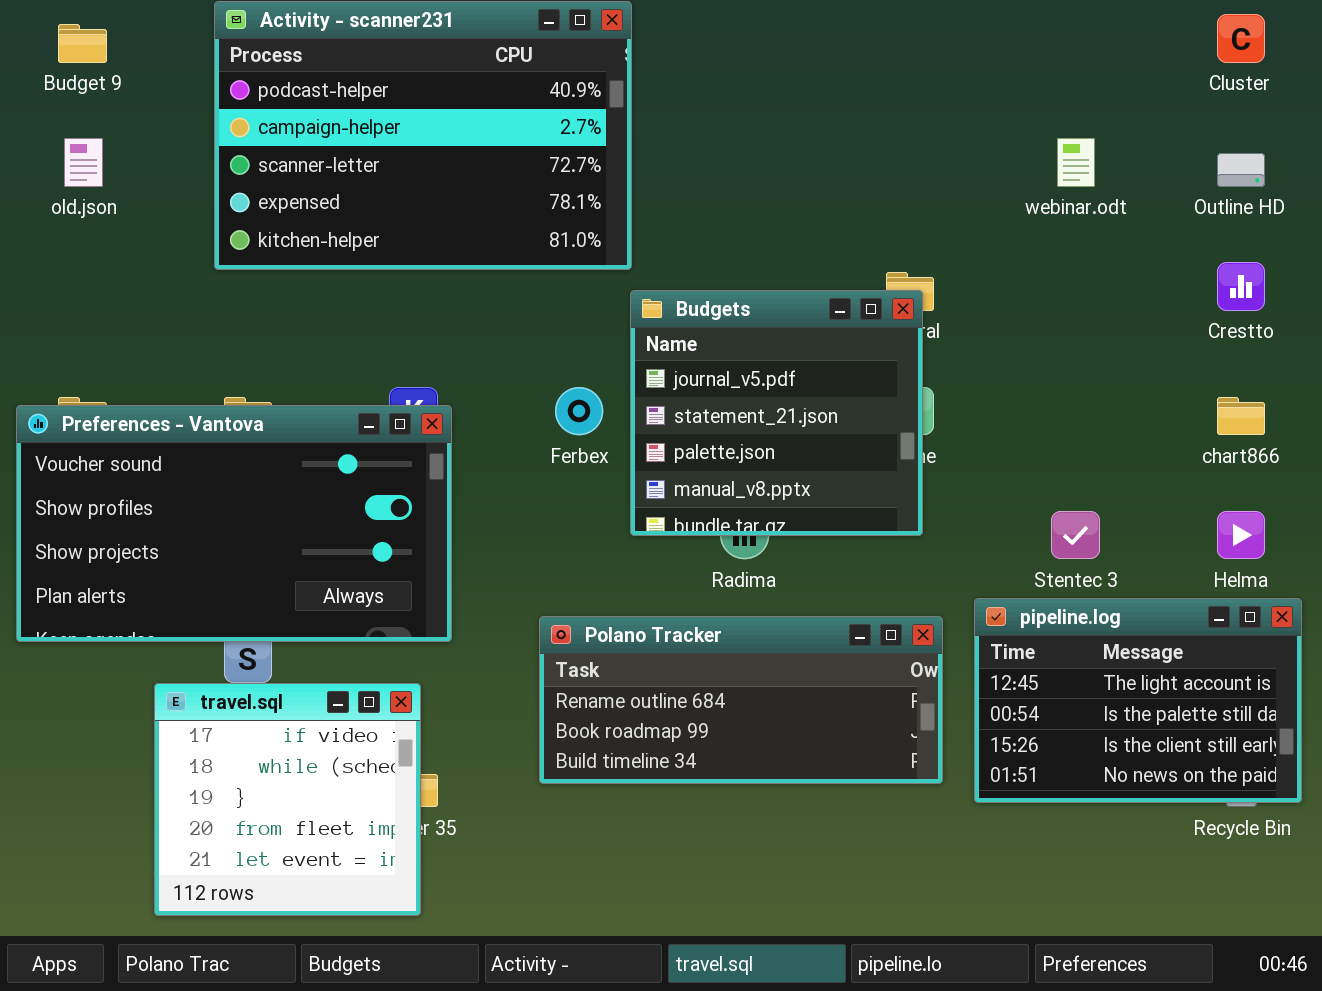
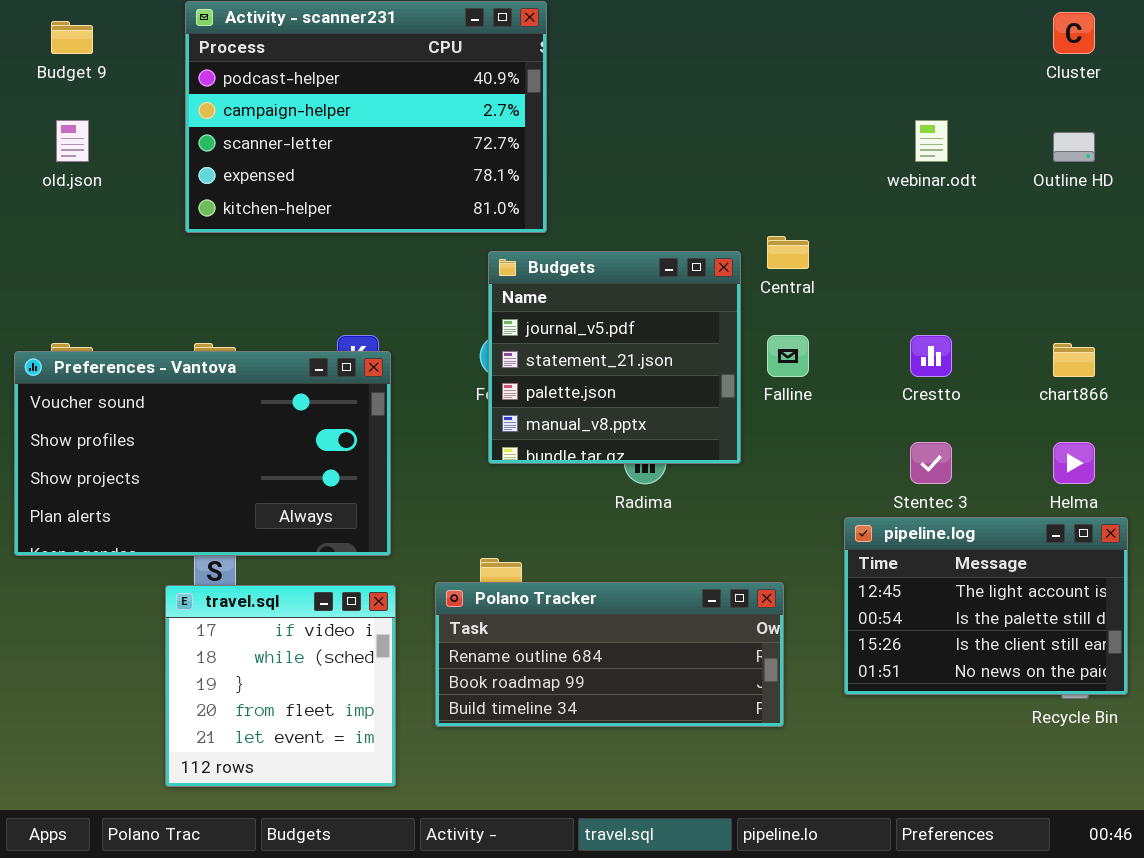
Crestto: [1217,262,1265,311] -> [910,335,952,377], moved
Budgets: [630,290,923,536] -> [488,251,741,464], moved
Polano Tracker: [539,616,943,784] -> [435,582,784,727], moved
travel.sql: [154,683,421,916] -> [165,585,396,787], moved

